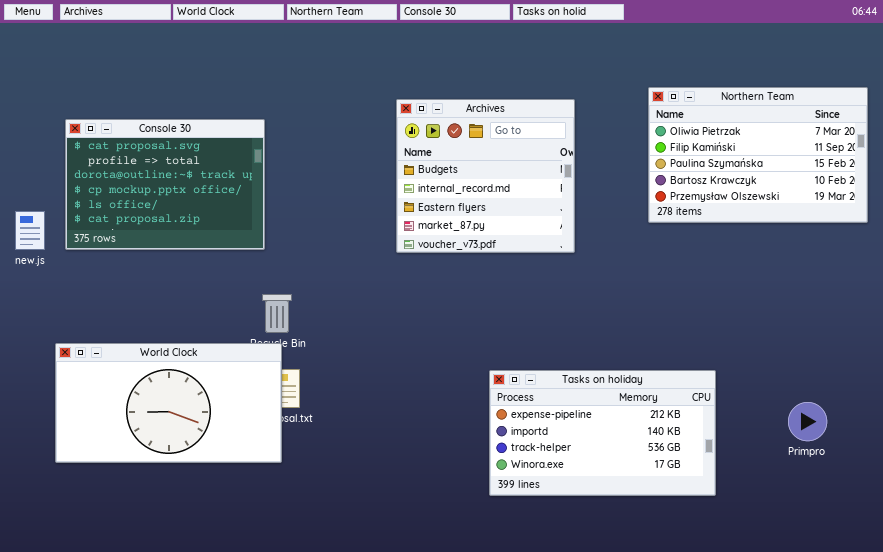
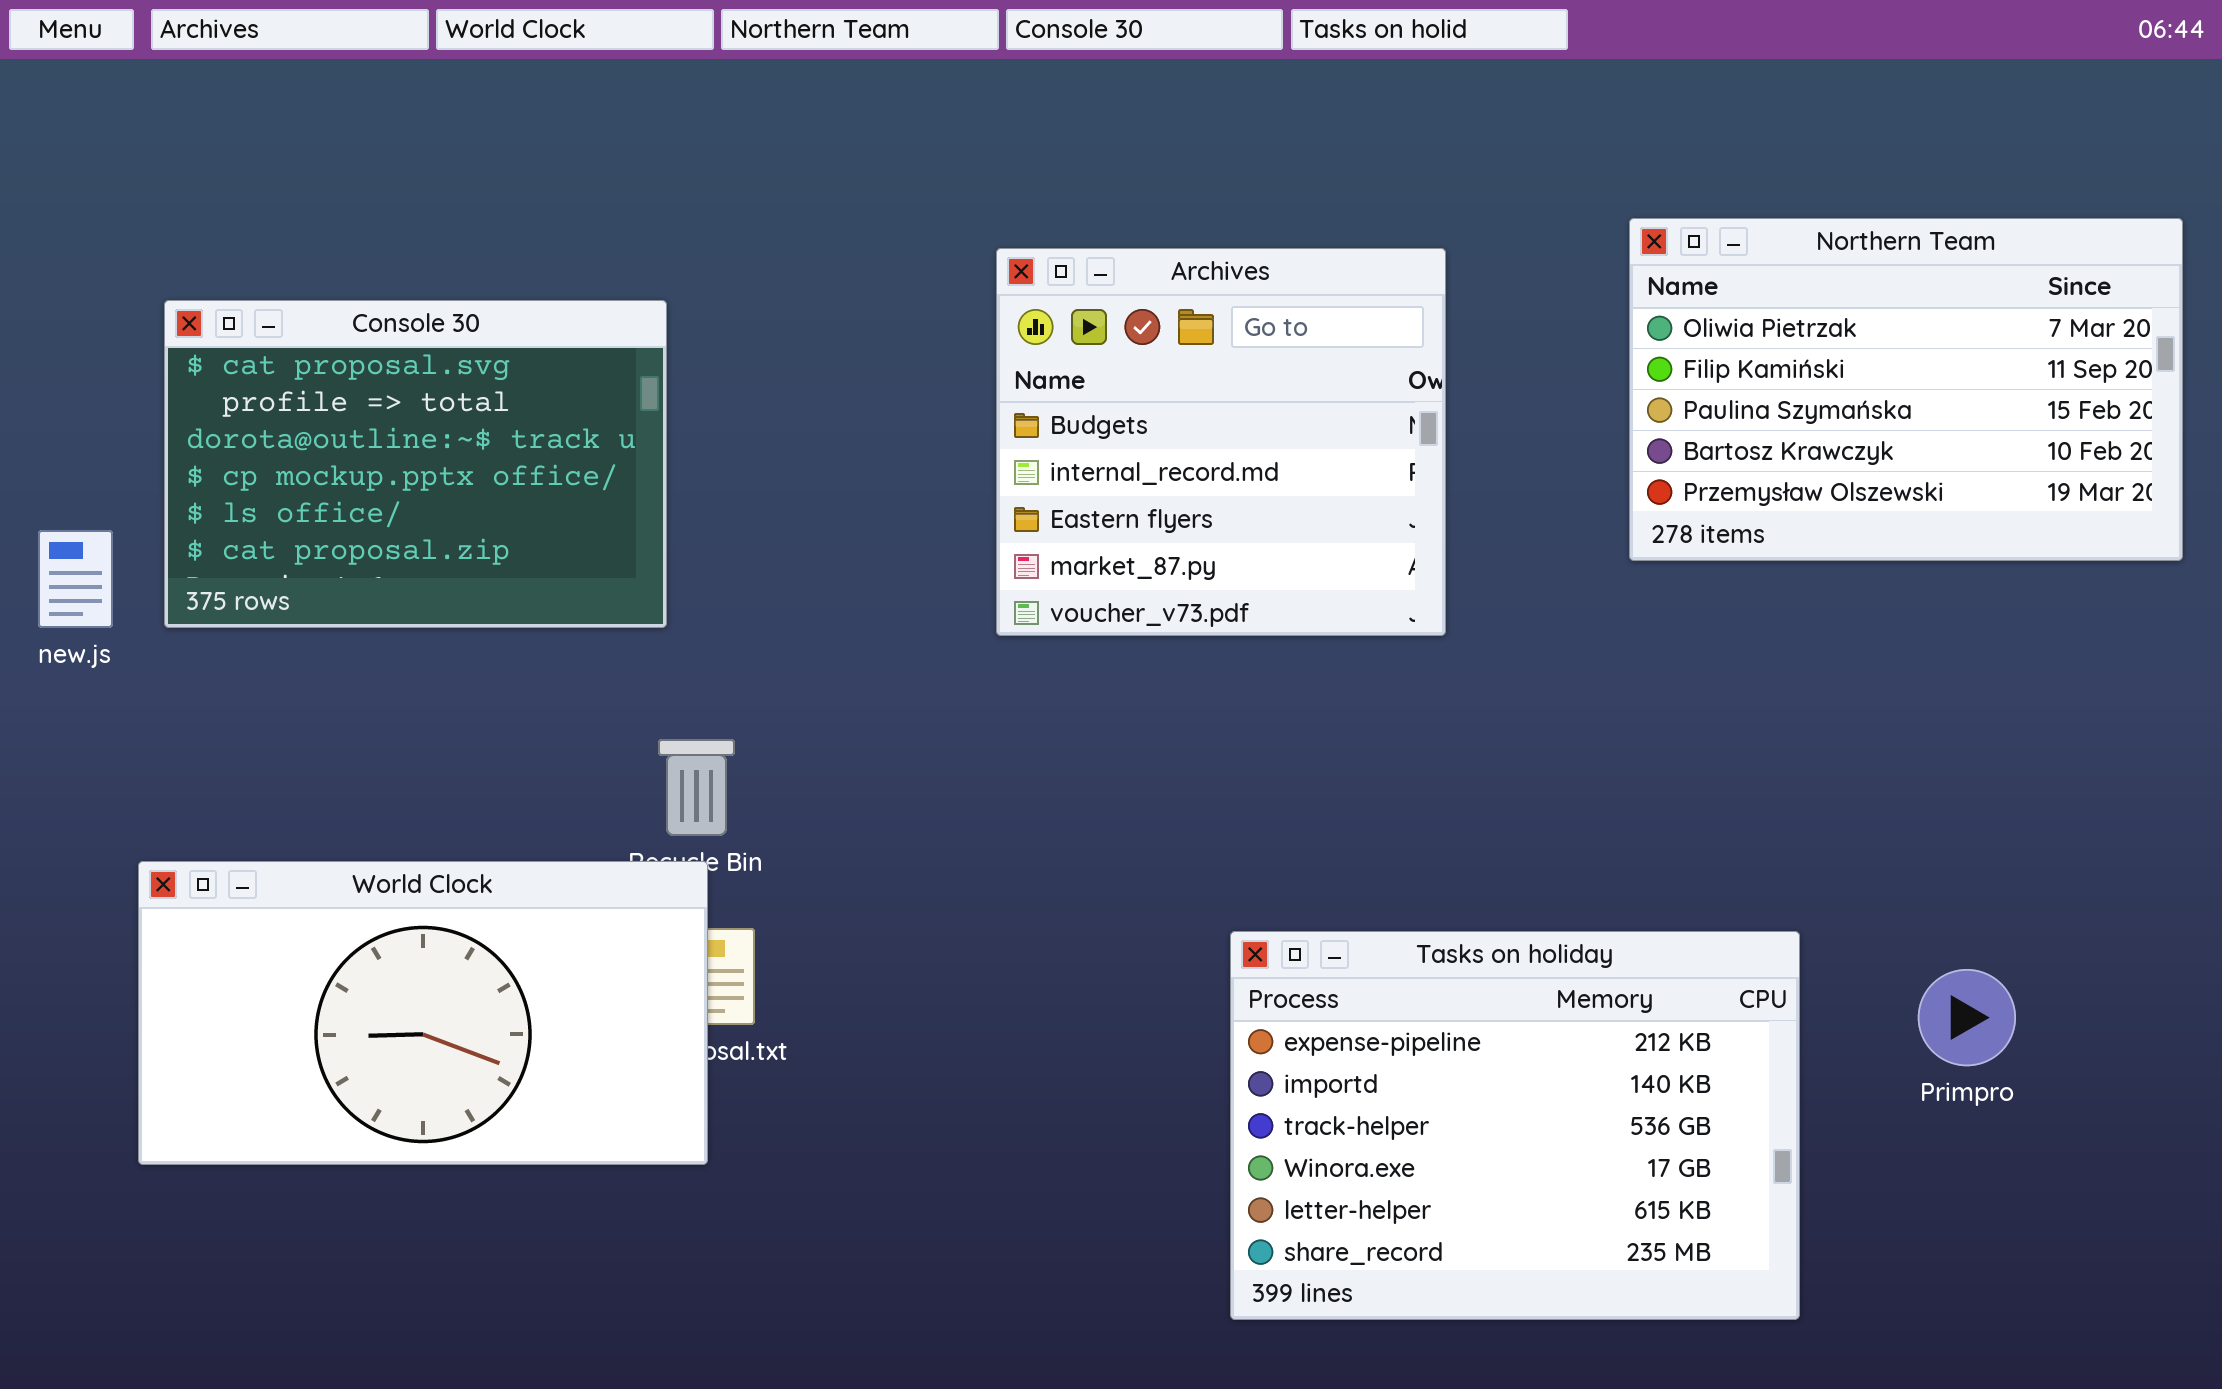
Tasks on holiday: [489,370,716,496] -> [1230,931,1800,1320], resized
Primpro: [788,402,827,441] -> [1918,969,2016,1066], moved

